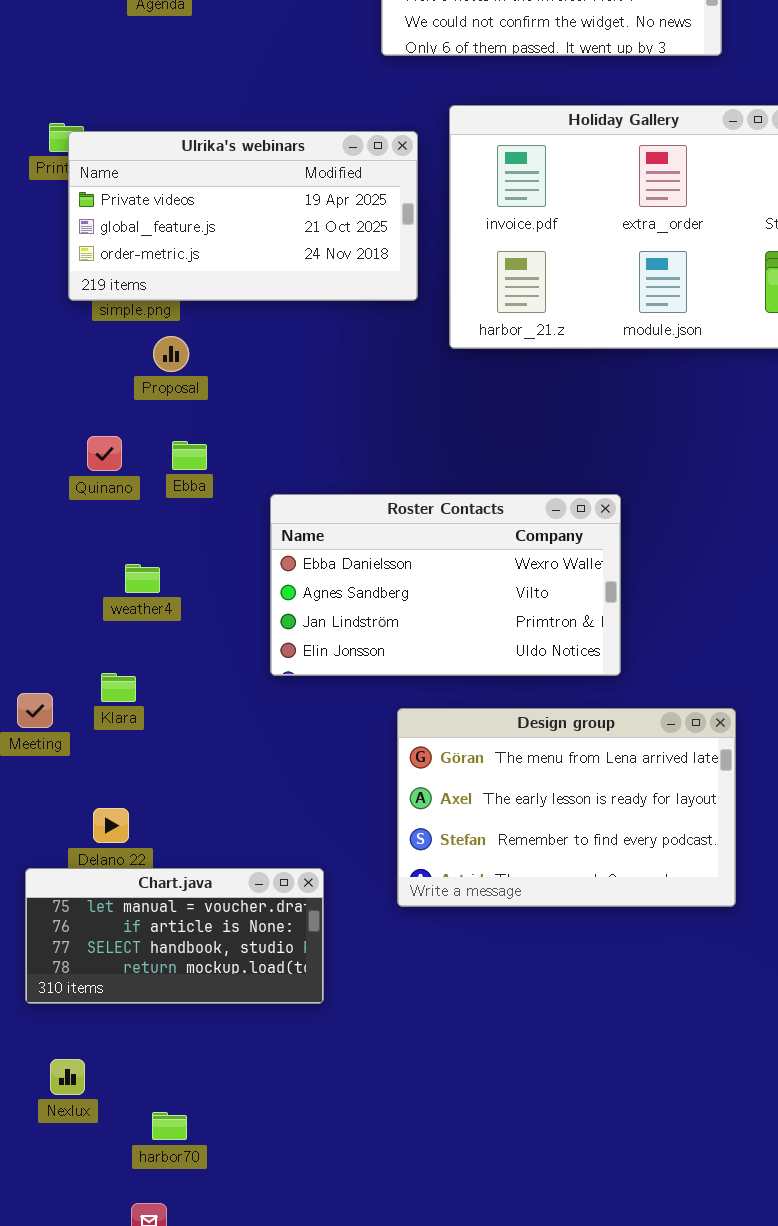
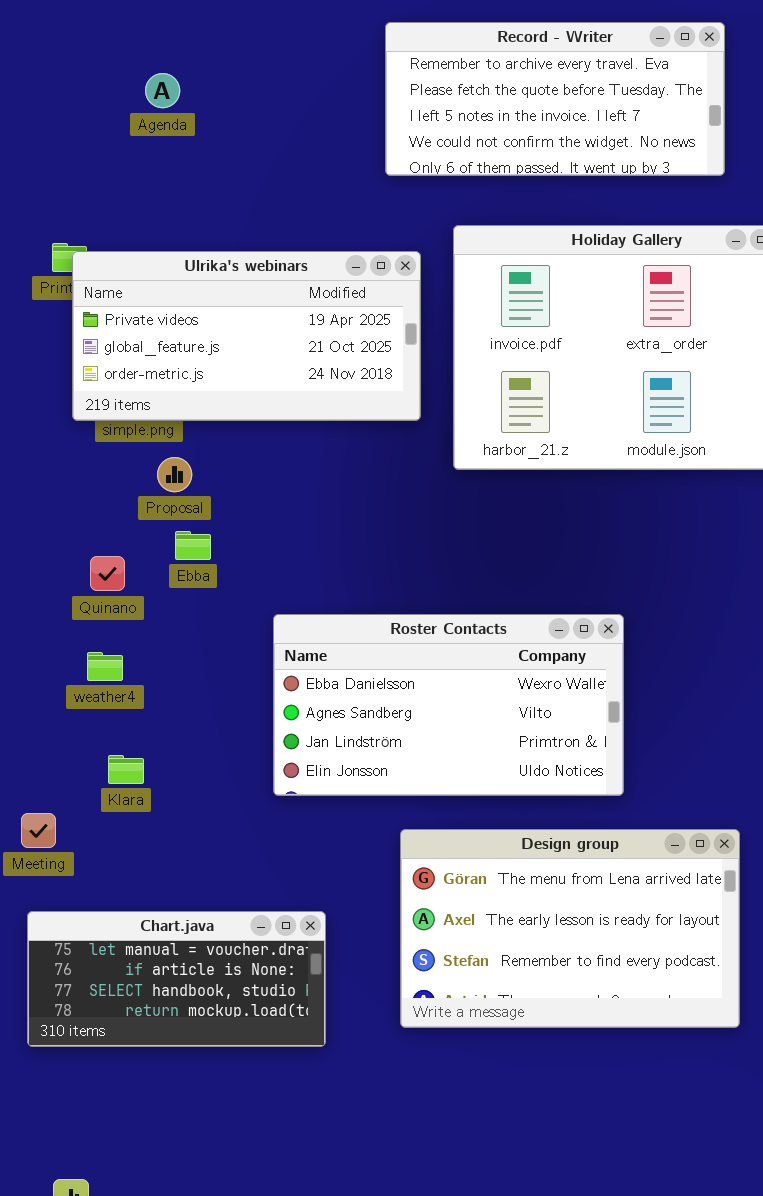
Ebba: [172,441,207,470] -> [175,531,211,560], moved
weather4: [125,564,160,593] -> [87,652,123,681], moved
Klara: [101,673,136,702] -> [108,755,144,784], moved
Chart.java: [25,868,324,1004] -> [27,911,326,1047], moved

